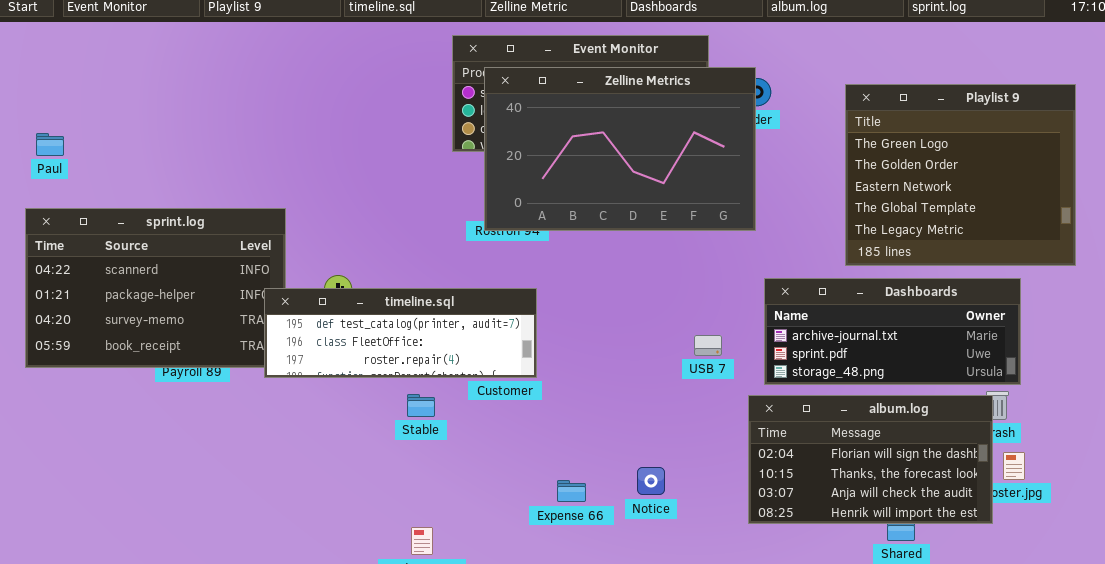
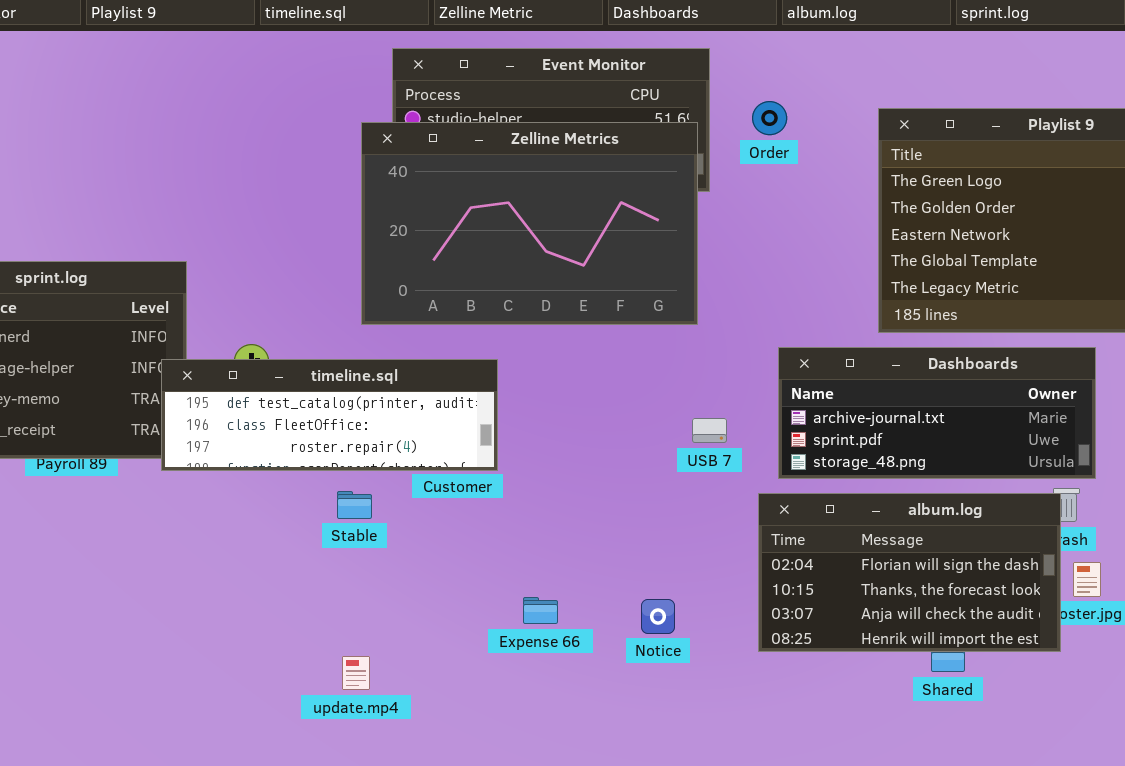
Zelline Metrics: [484,67,756,231] -> [361,122,698,325], moved
Notice: [637,467,665,495] -> [641,599,675,634], moved

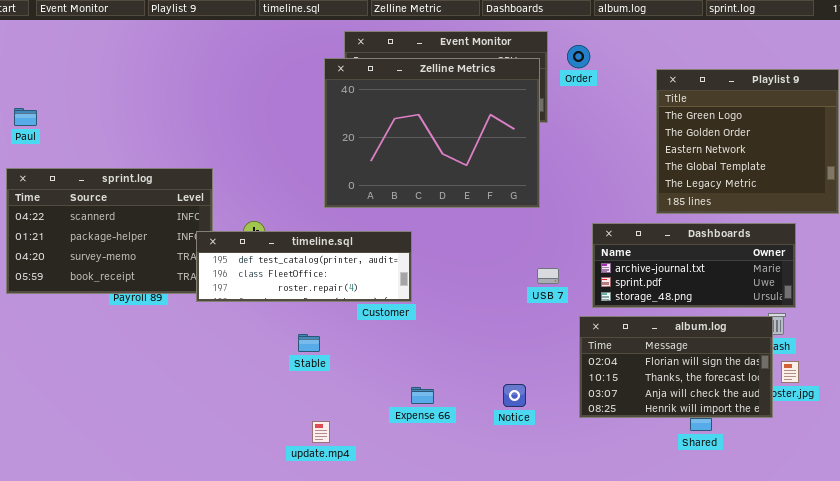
Order: [752,101,787,135] -> [567,45,590,68], moved
Zelline Metrics: [361,122,698,325] -> [324,58,540,208], resized
Stable: [337,491,372,519] -> [298,334,320,352], moved
Expense 66: [523,597,558,624] -> [411,387,434,404], moved

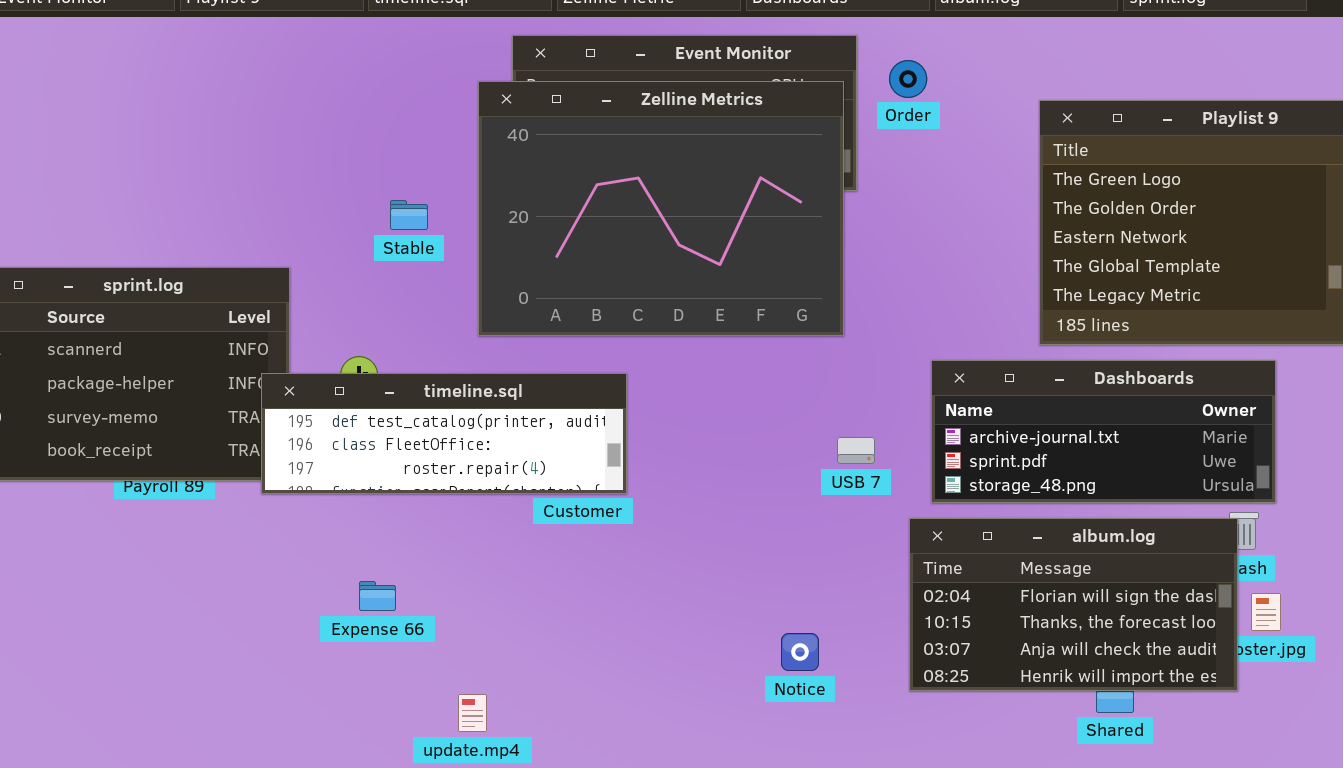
Stable: [298,334,320,352] -> [390,200,428,230], moved
Expense 66: [411,387,434,404] -> [359,581,396,611], moved

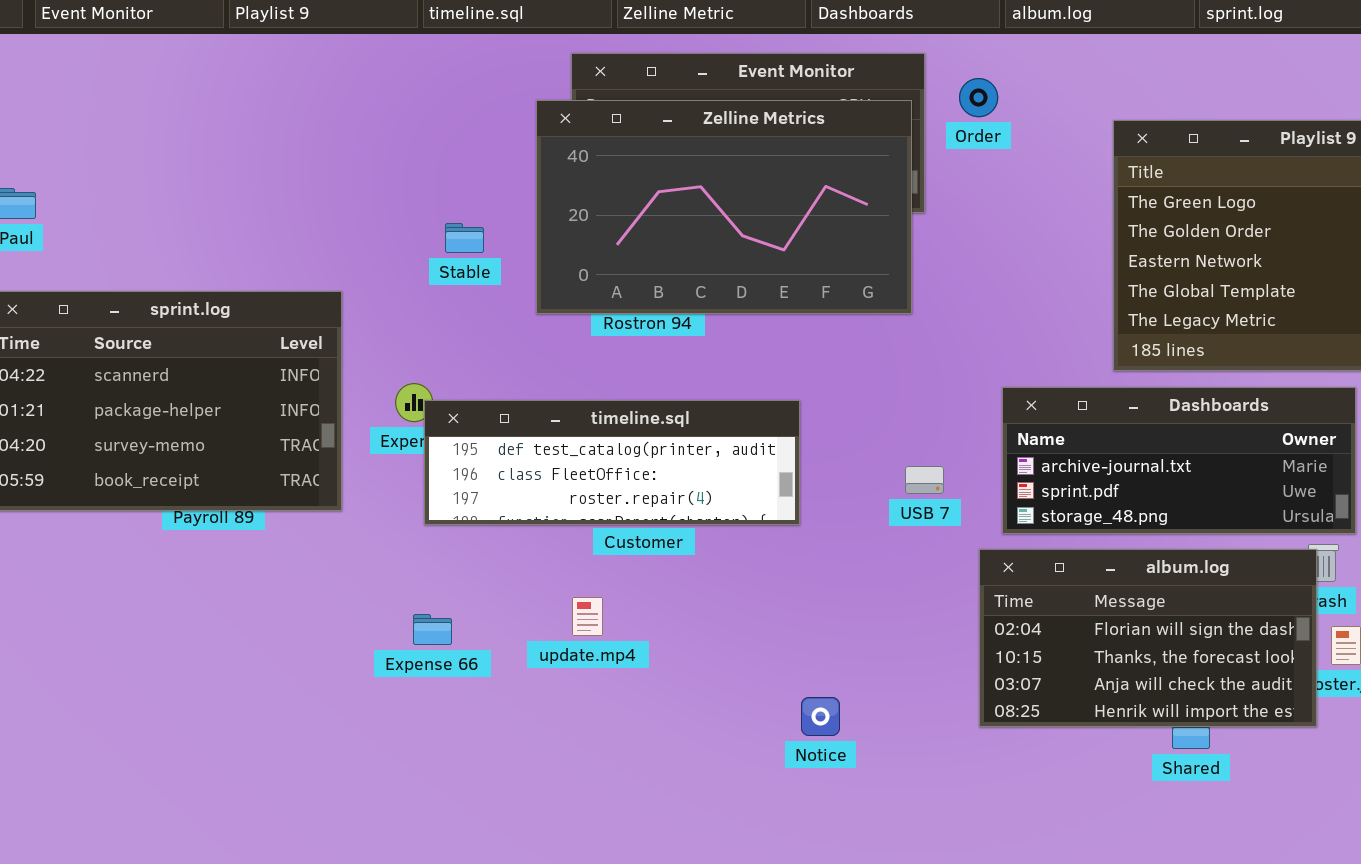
Zelline Metrics: [478,81,844,336] -> [536,100,912,314], resized
timeline.sql: [261,373,627,494] -> [424,400,800,525], moved
Notice: [781,633,819,671] -> [801,697,840,736], moved
update.mp4: [458,694,487,732] -> [572,597,603,636], moved

